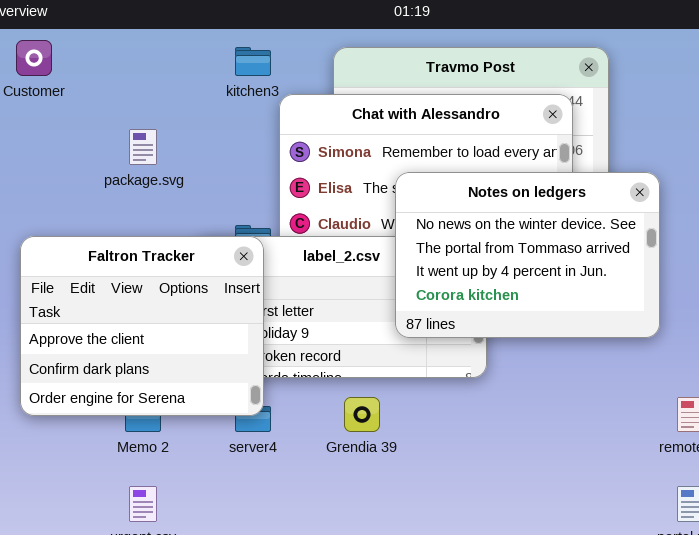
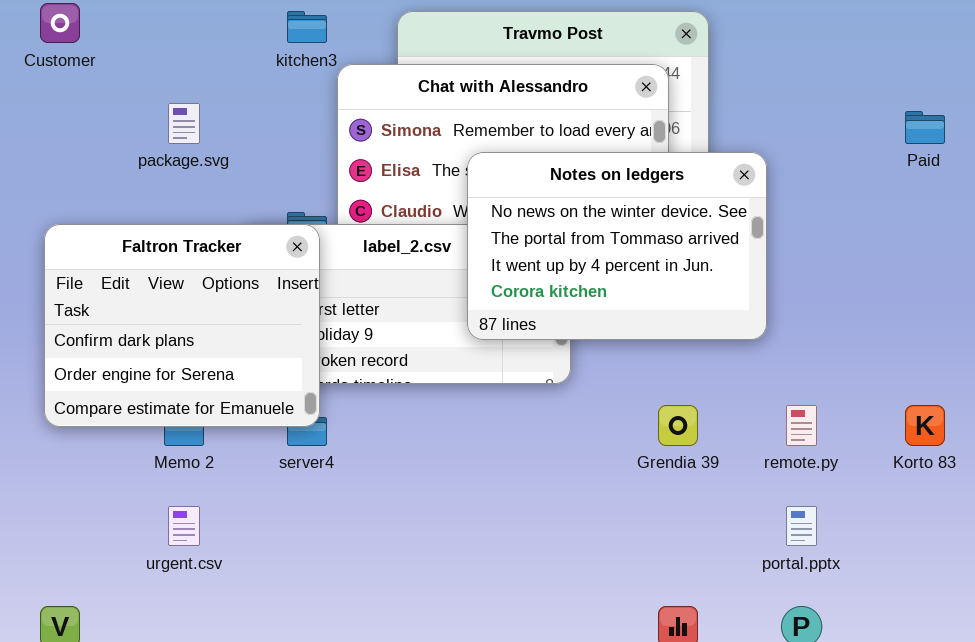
Faltron Tracker: [20,236,264,416] -> [44,224,320,427], scrolled down 1 row
Grendia 39: [344,397,380,432] -> [658,405,698,446], moved

